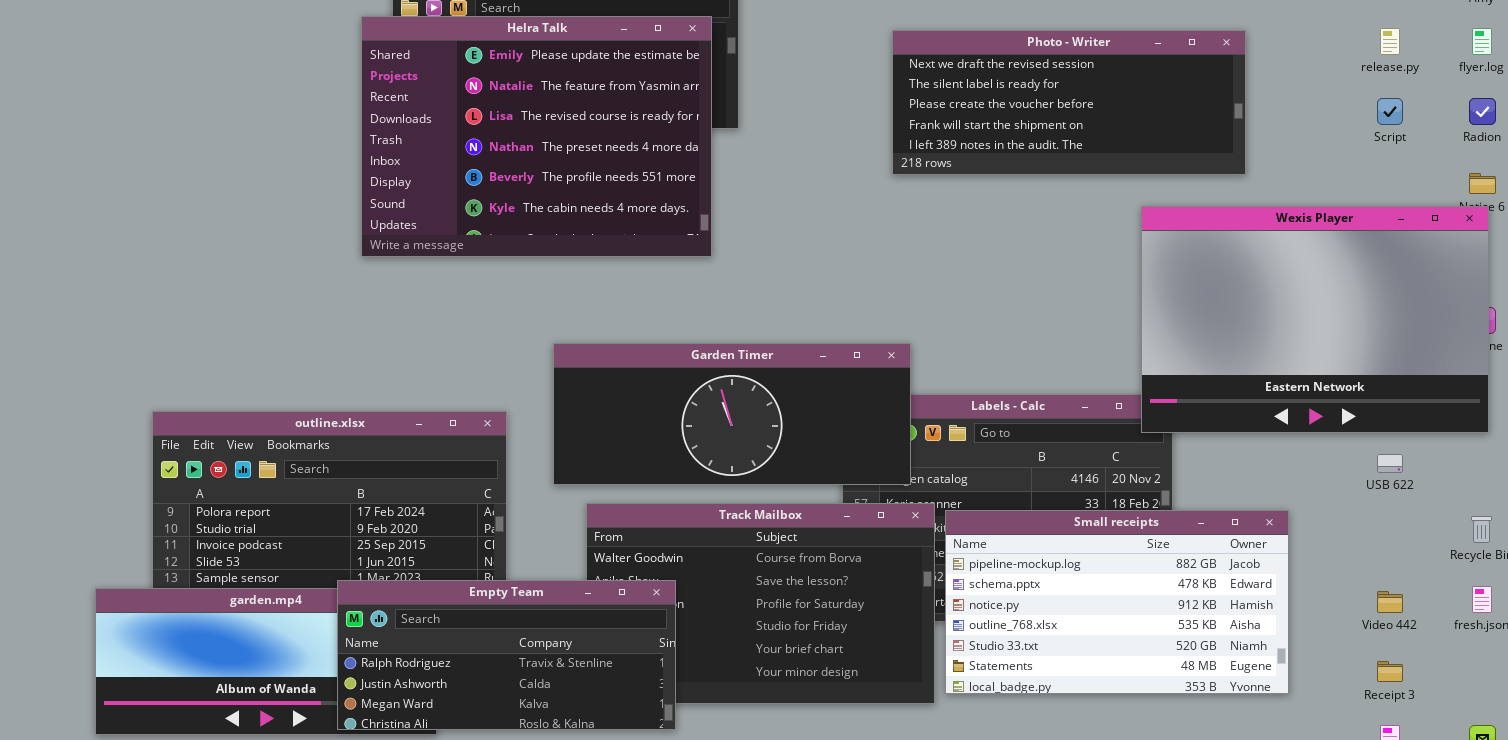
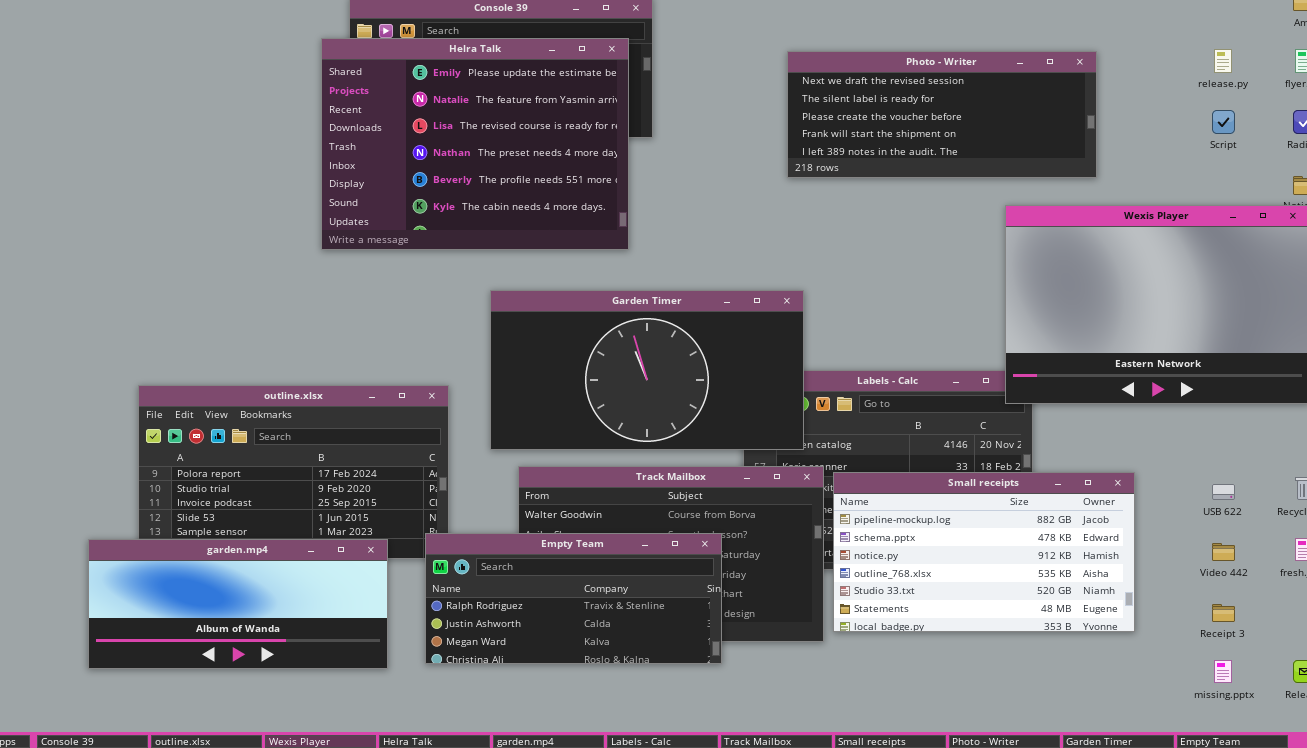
Garden Timer: [553,343,911,485] -> [490,290,804,450], resized
USB 622: [1377,454,1403,473] -> [1212,484,1235,500], moved
Empty Team: [337,580,676,730] -> [425,533,722,664], moved

